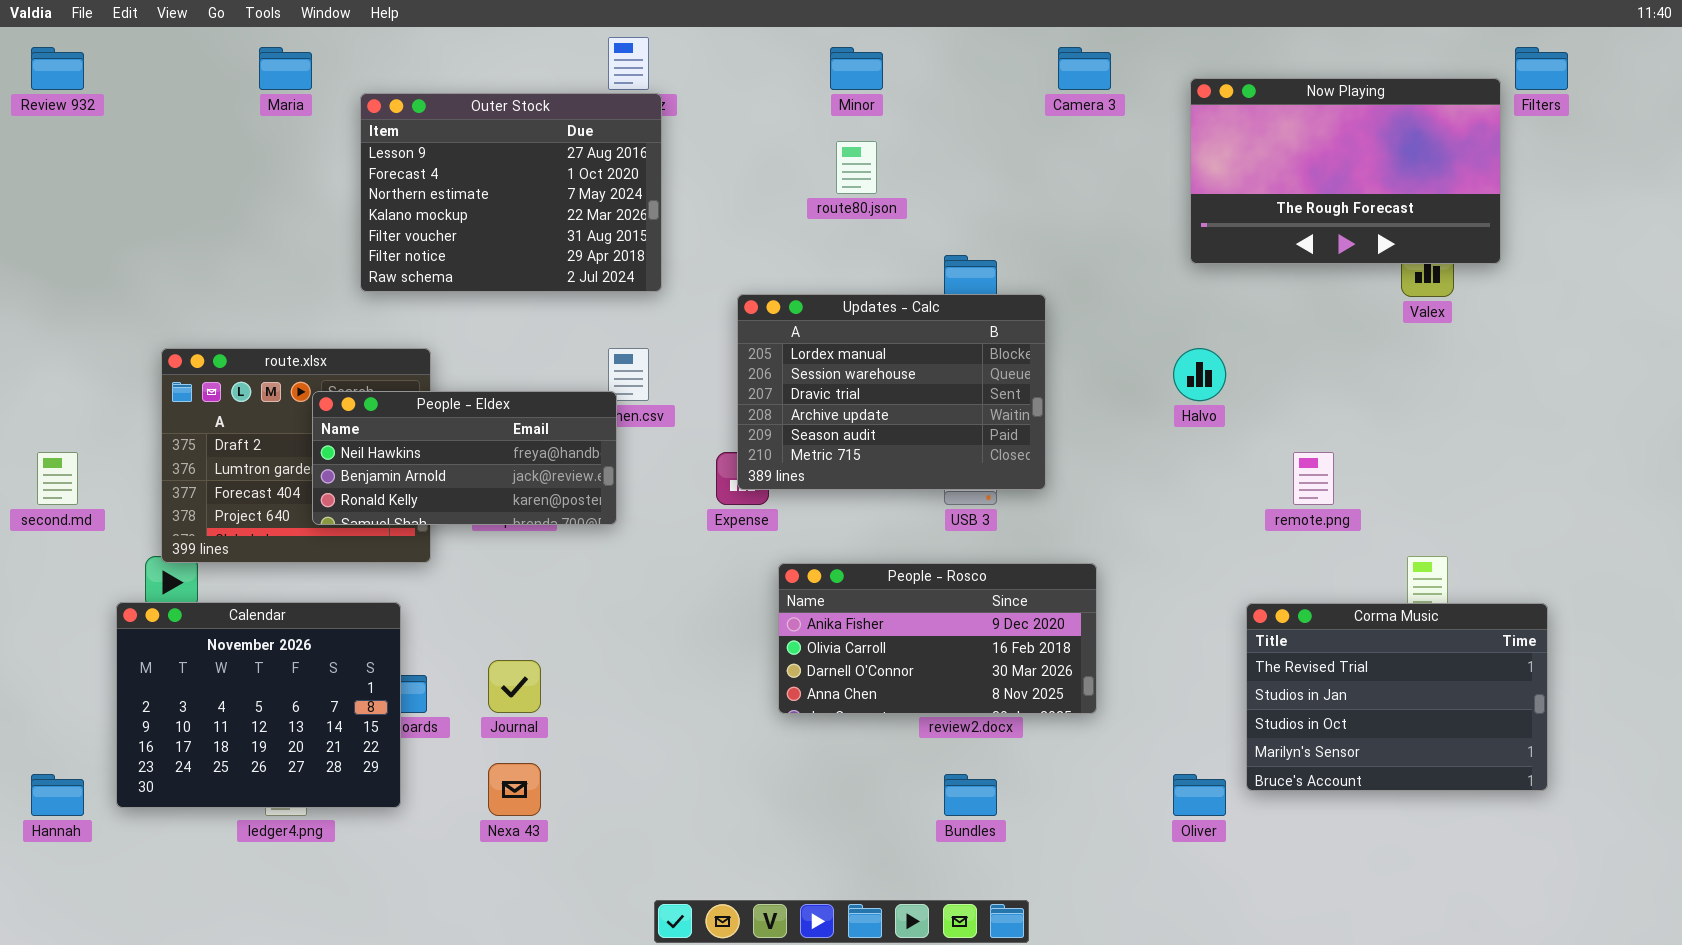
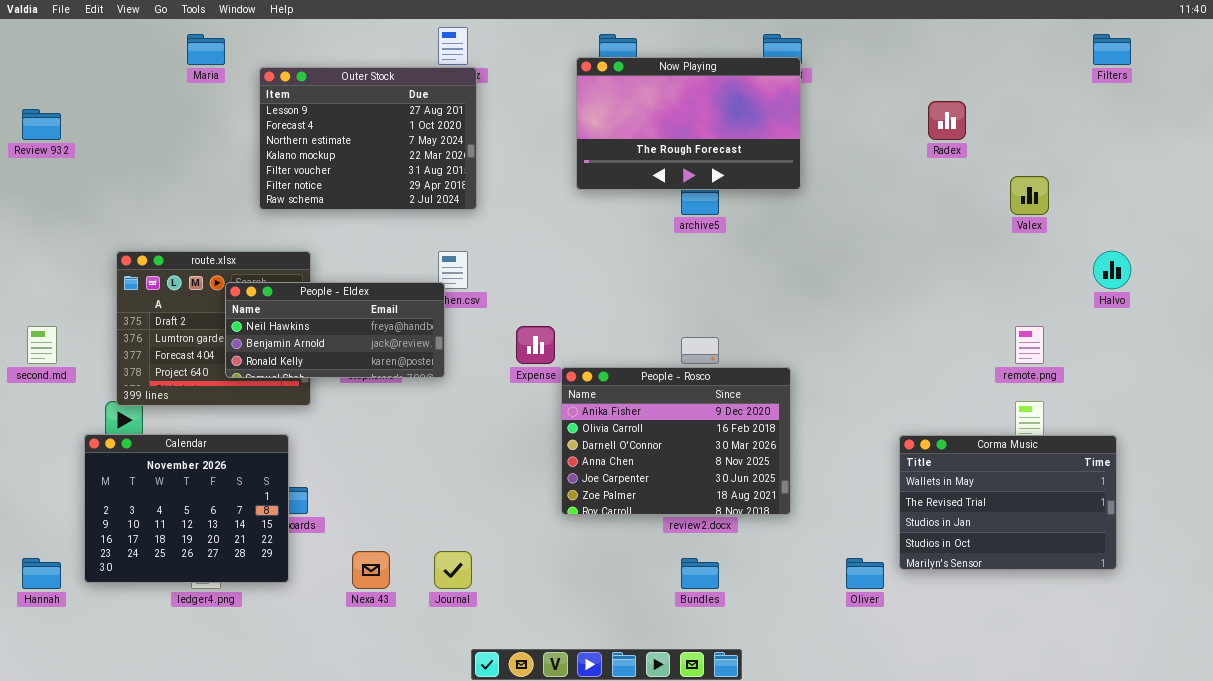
Review 932: [31,47,84,90] -> [22,109,61,140], moved
Now Playing: [1190,78,1501,264] -> [576,57,801,190], moved
Updates - Calc: [737,294,1046,490] -> none, closed
Halvo: [1173,348,1226,401] -> [1093,251,1131,289], moved
remote.png: [1293,452,1334,505] -> [1015,326,1044,364], moved
People - Rosco: [778,563,1097,714] -> [561,367,791,515], resized
Corma Music: [1246,603,1548,791] -> [899,435,1117,570], scrolled up 1 row
Journal: [488,660,541,713] -> [434,551,472,589], moved

